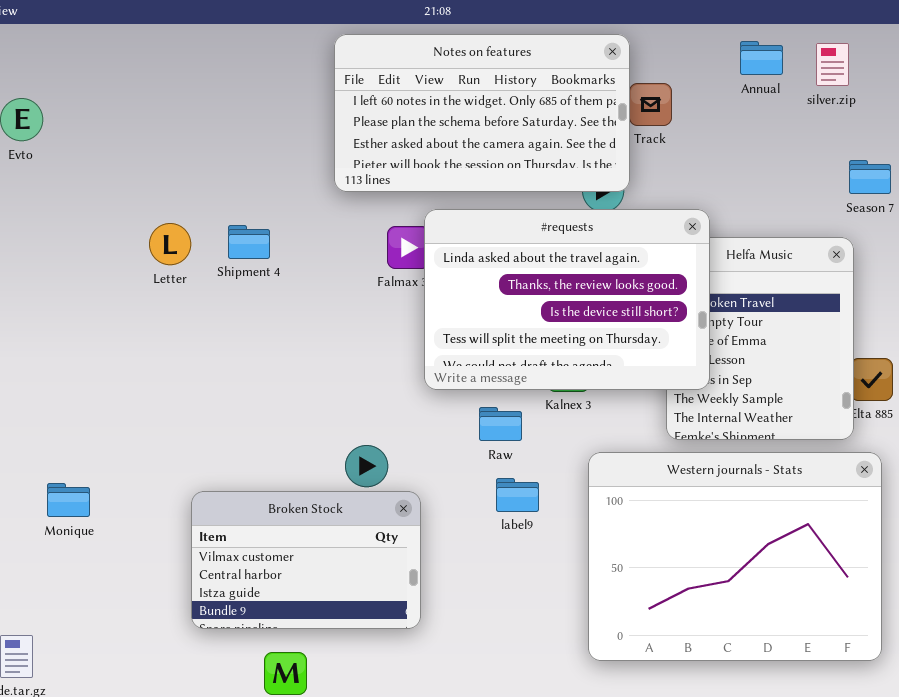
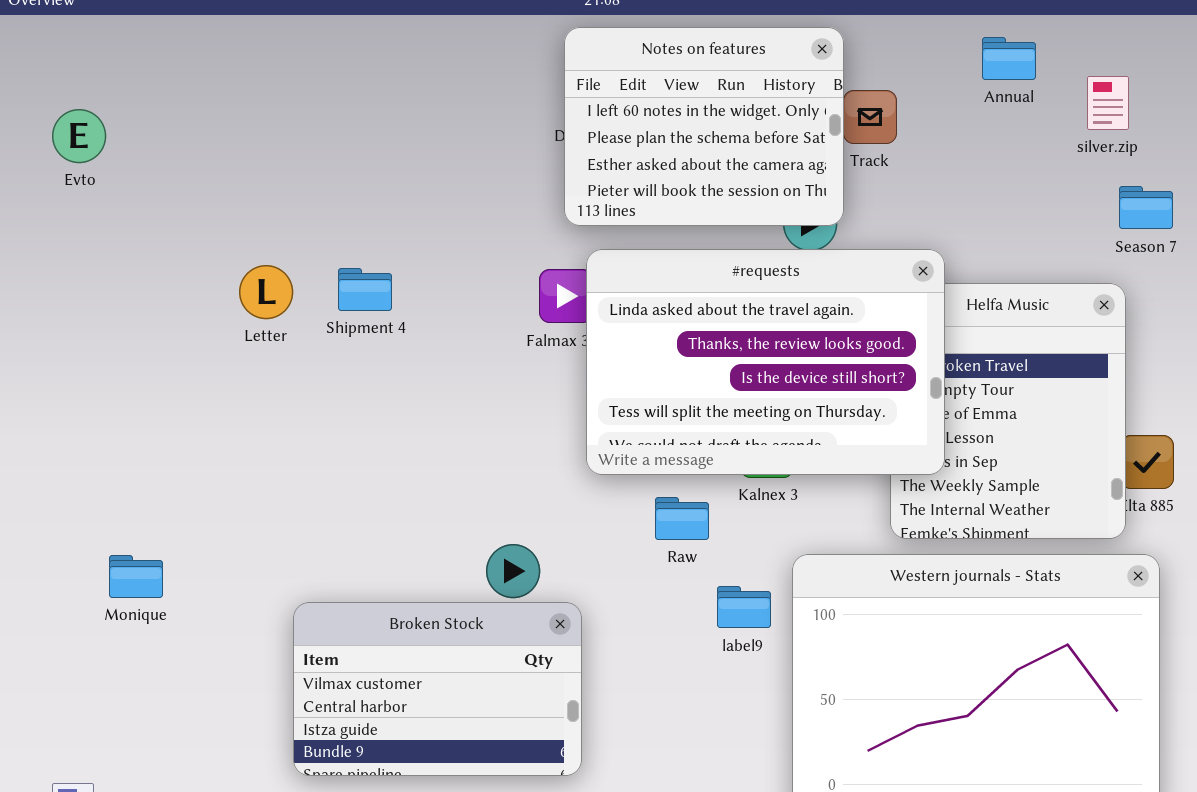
Notes on features: [334,34,630,192] -> [564,27,844,226], resized
silver.zip: [816,43,849,86] -> [1087,76,1129,130], moved
label9: [496,478,539,512] -> [717,586,771,628], moved
Monique: [47,483,90,517] -> [109,555,163,598], moved

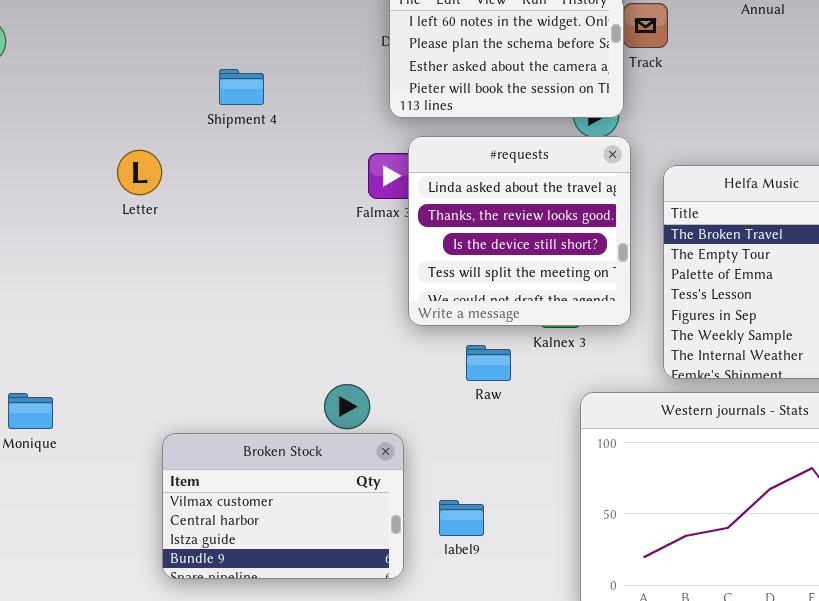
#requests: [586,249,945,475] -> [408,136,631,326], resized
Shipment 4: [338,268,392,311] -> [219,69,264,105], moved
label9: [717,586,771,628] -> [439,500,484,536], moved

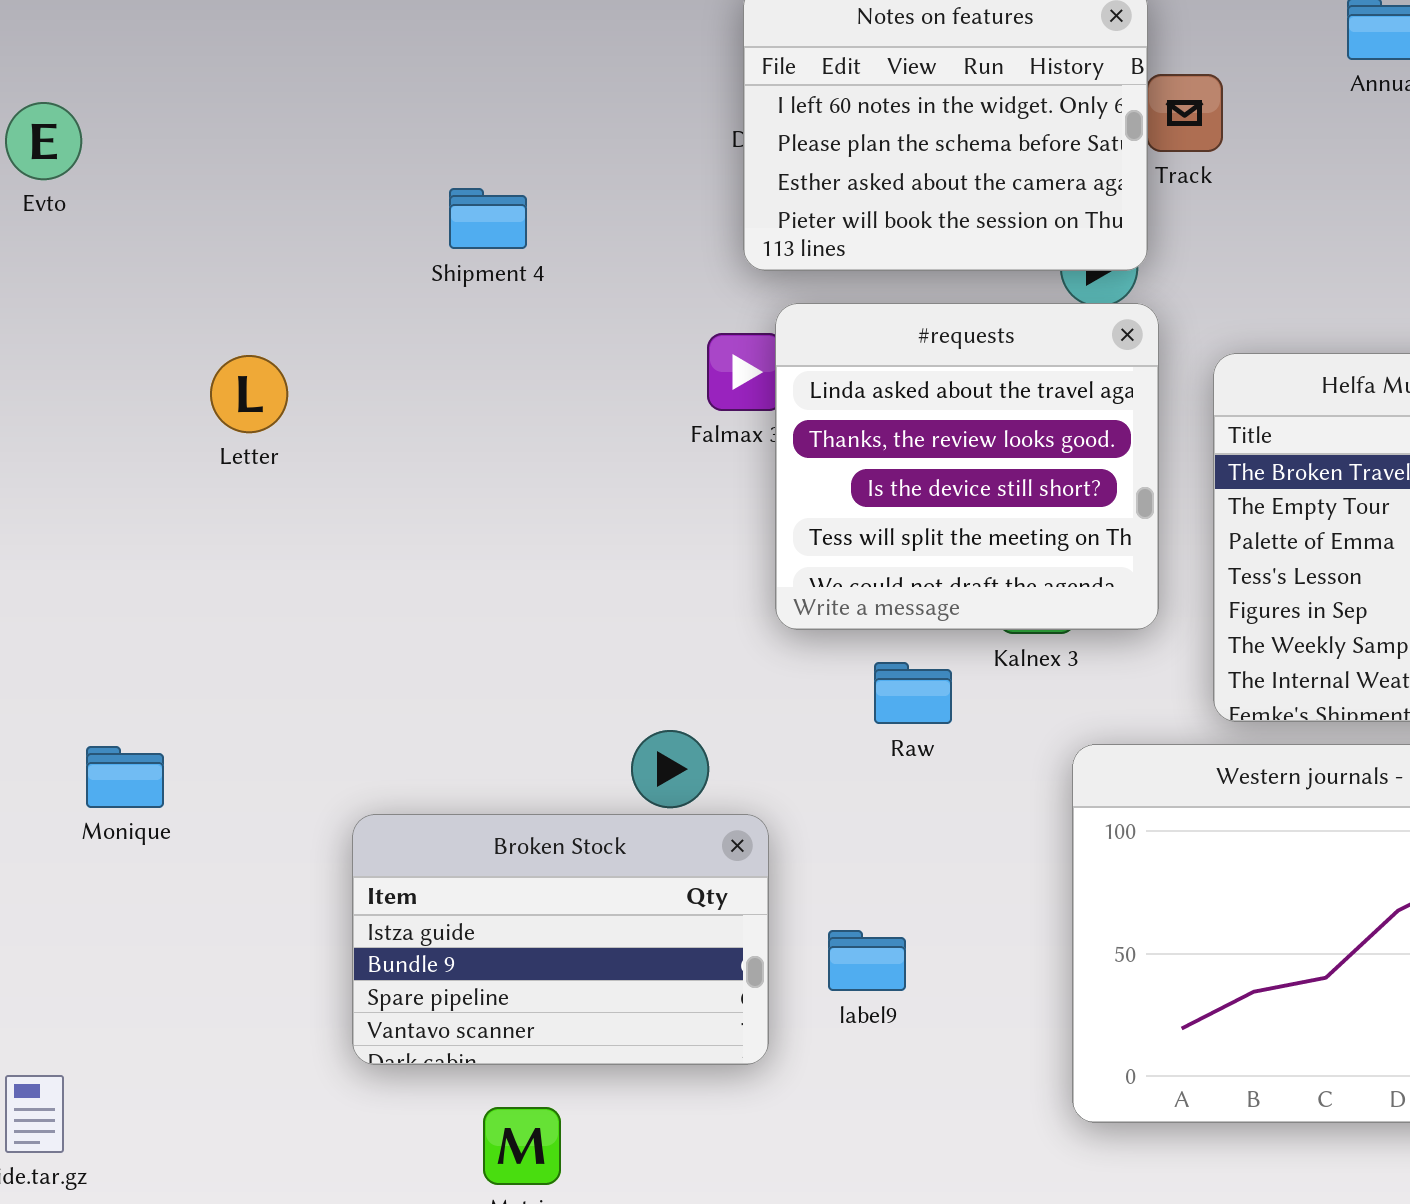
Letter: [117,150,162,195] -> [210,355,288,433], moved
Broken Stock: [162,433,404,579] -> [352,814,769,1065], scrolled down 2 rows

